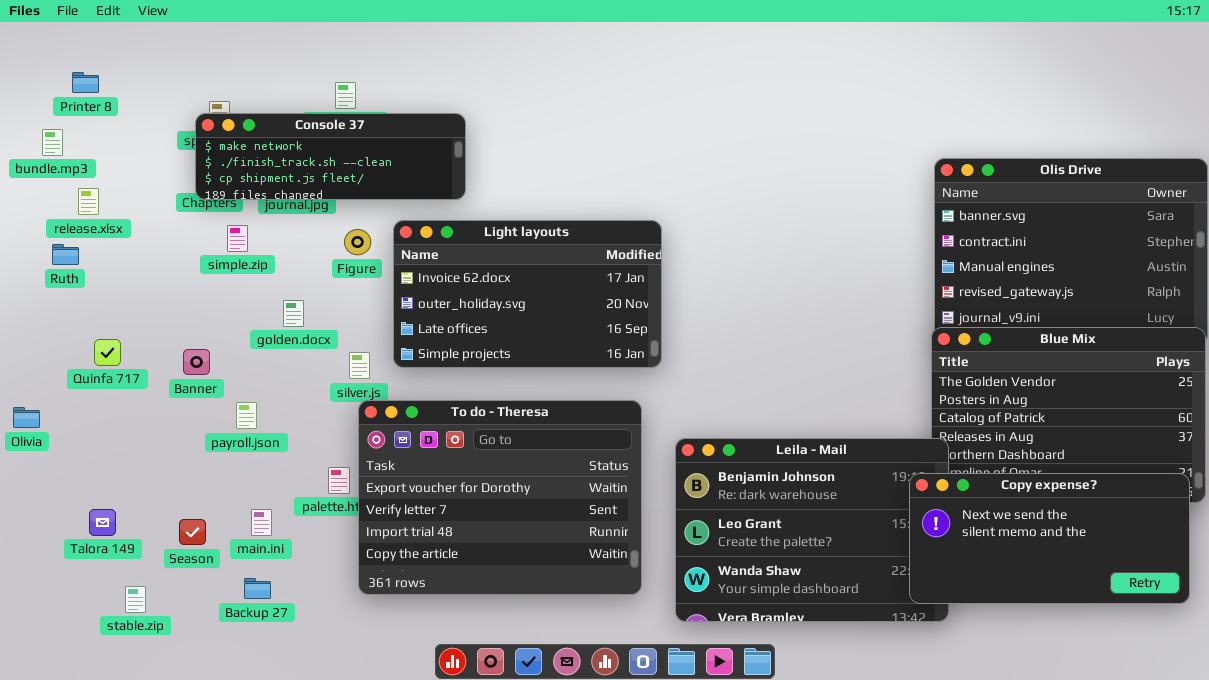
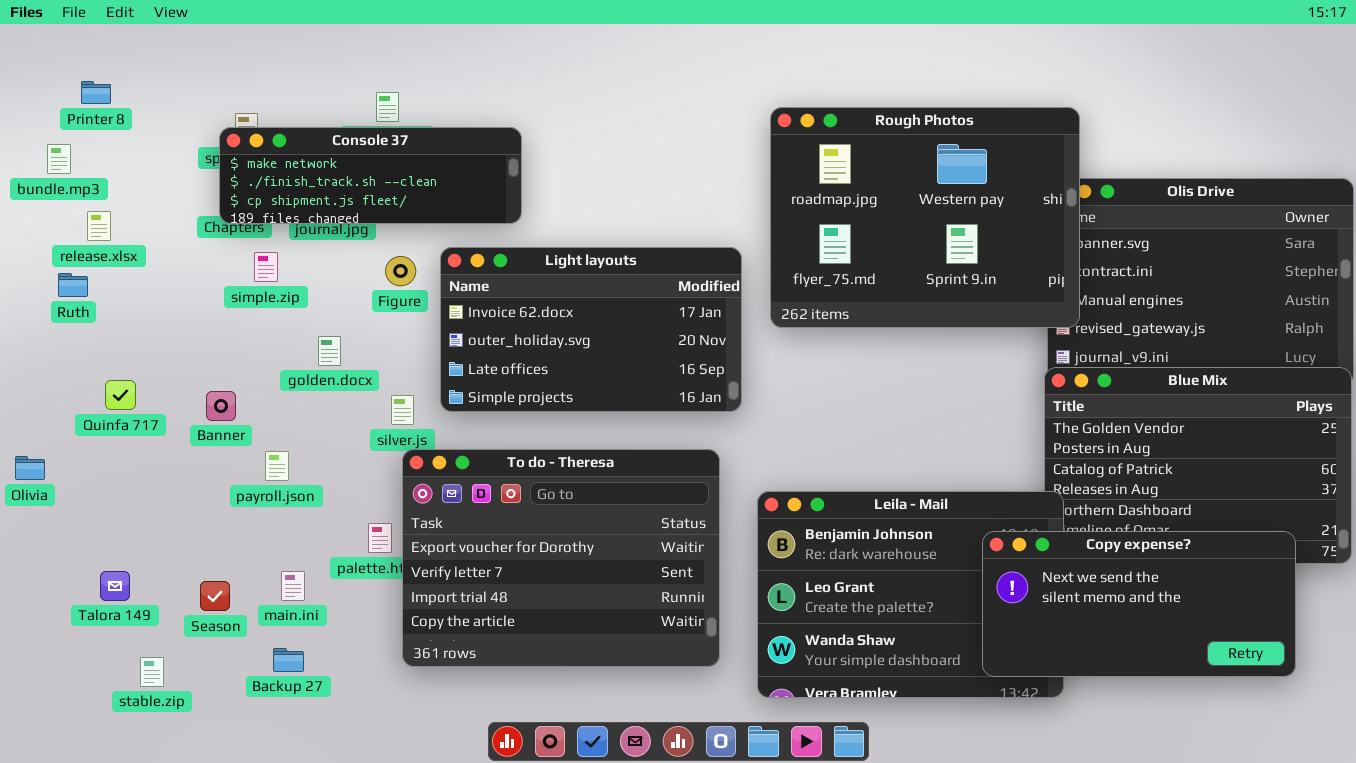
Rough Photos: none -> [770,107,1080,328], opened
Copy expense?: [909,473,1190,604] -> [982,531,1296,677], moved

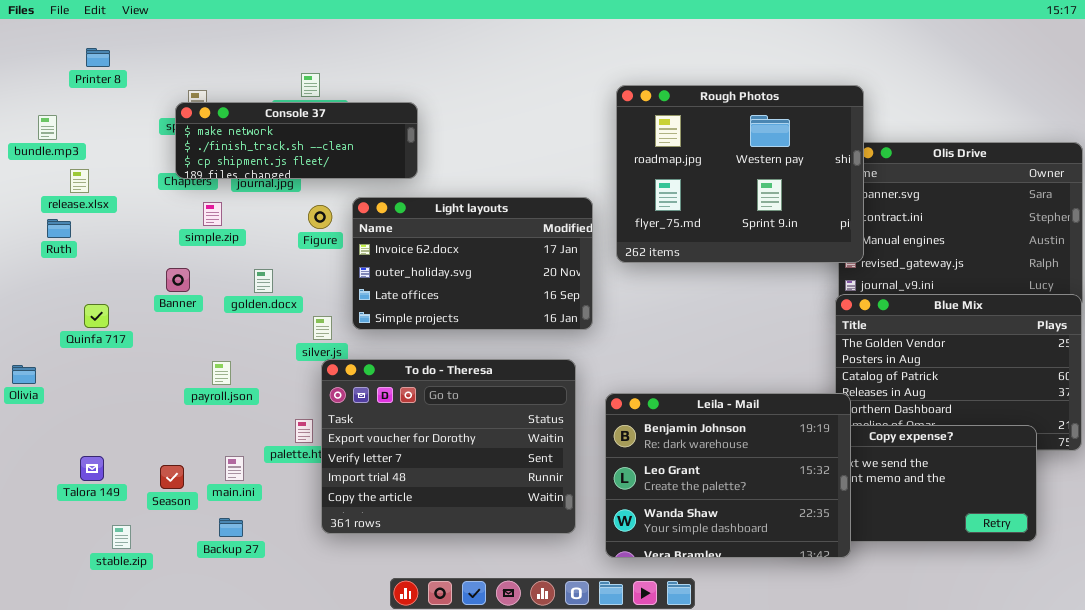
Printer 8: [81,81,111,104] -> [86,48,110,67], moved
Banner: [206,391,236,421] -> [166,268,190,292], moved
Leila - Mail: [757,491,1064,698] -> [605,393,851,558], raised

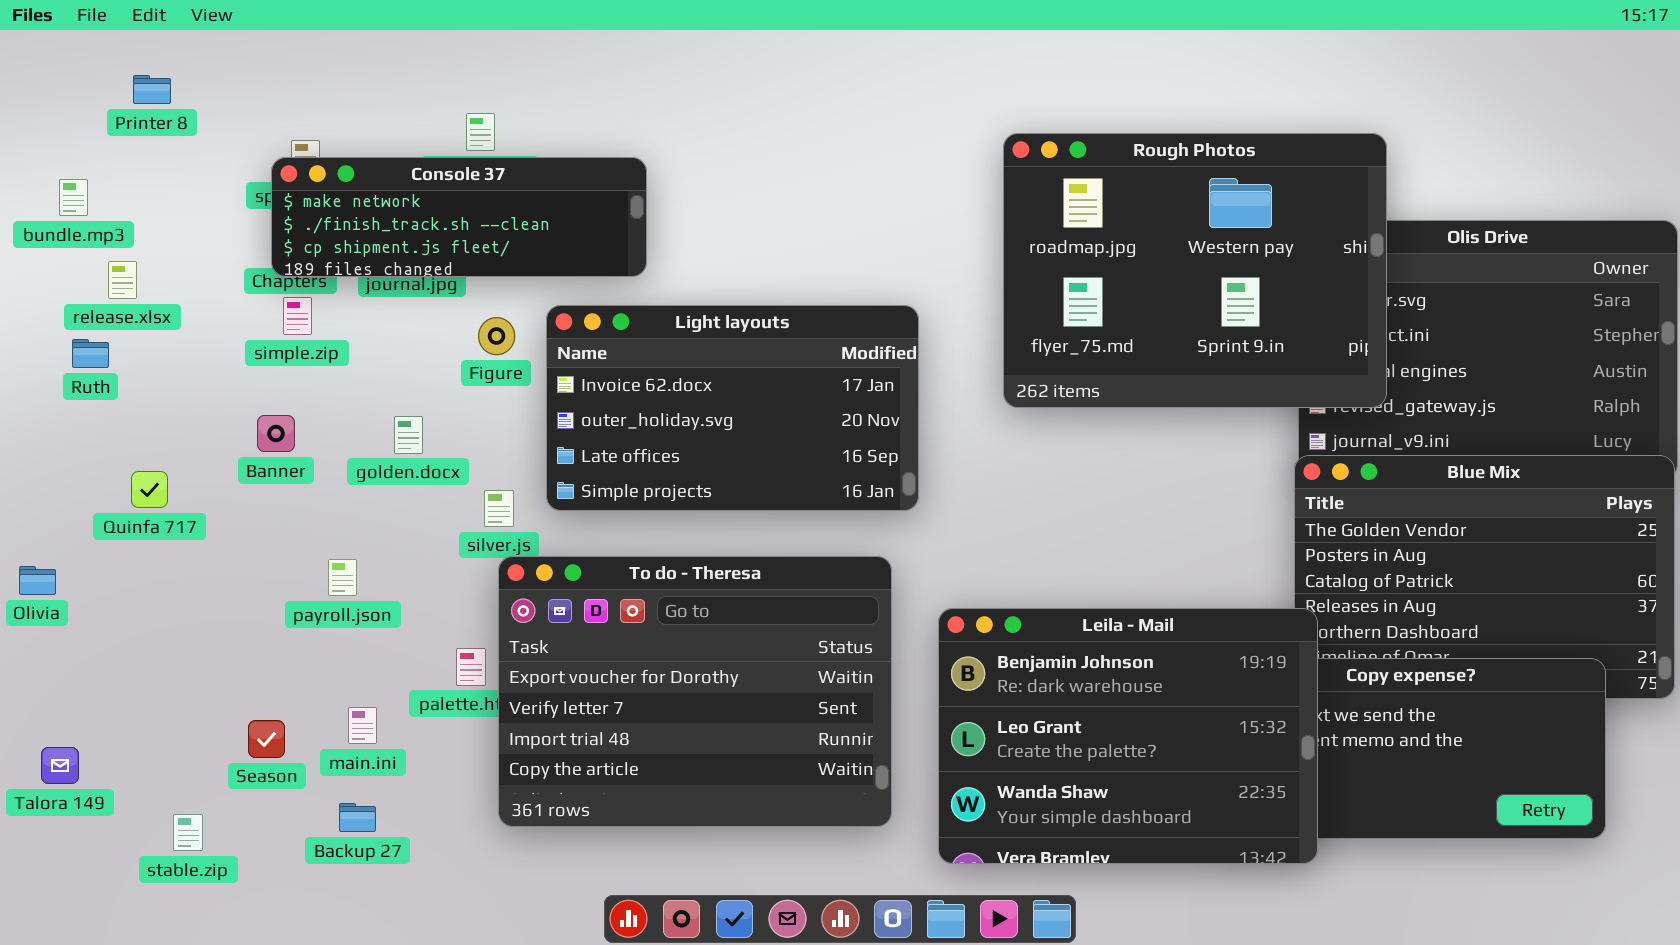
Rough Photos: [616,85,864,263] -> [1003,133,1387,408], moved
simple.zip: [203,202,222,226] -> [283,297,312,335], moved
Talora 149: [80,456,104,481] -> [41,747,79,784], moved

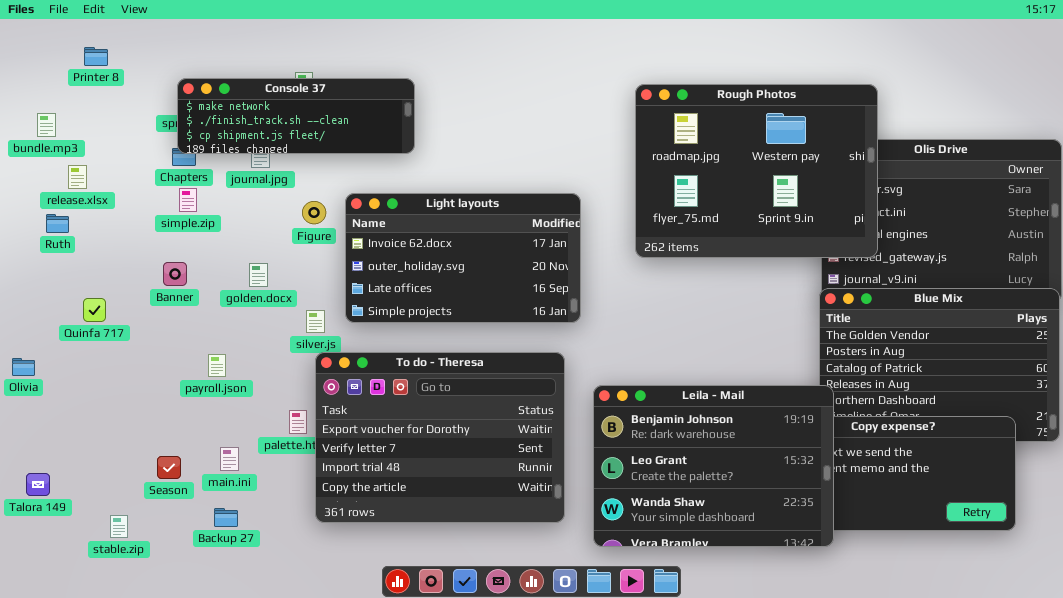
Console 37: [271,157,647,277] -> [177,78,415,154], moved

